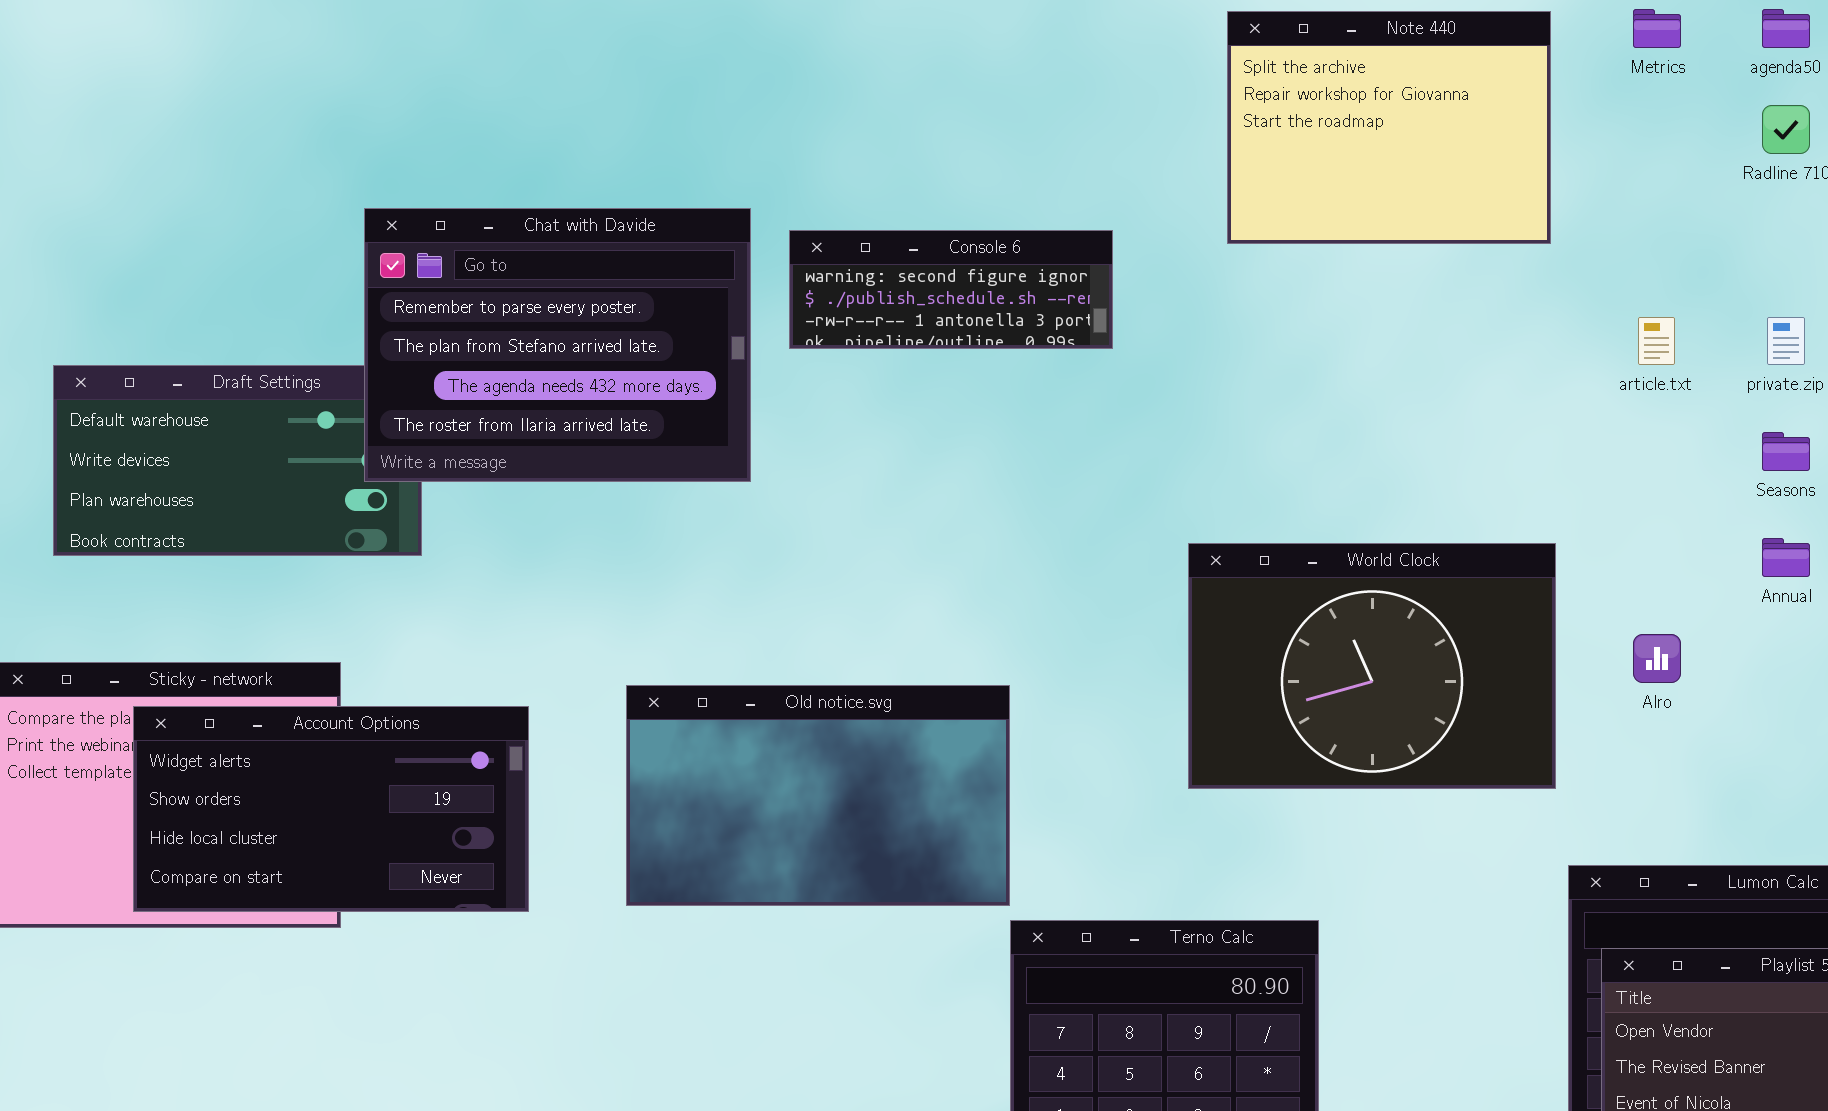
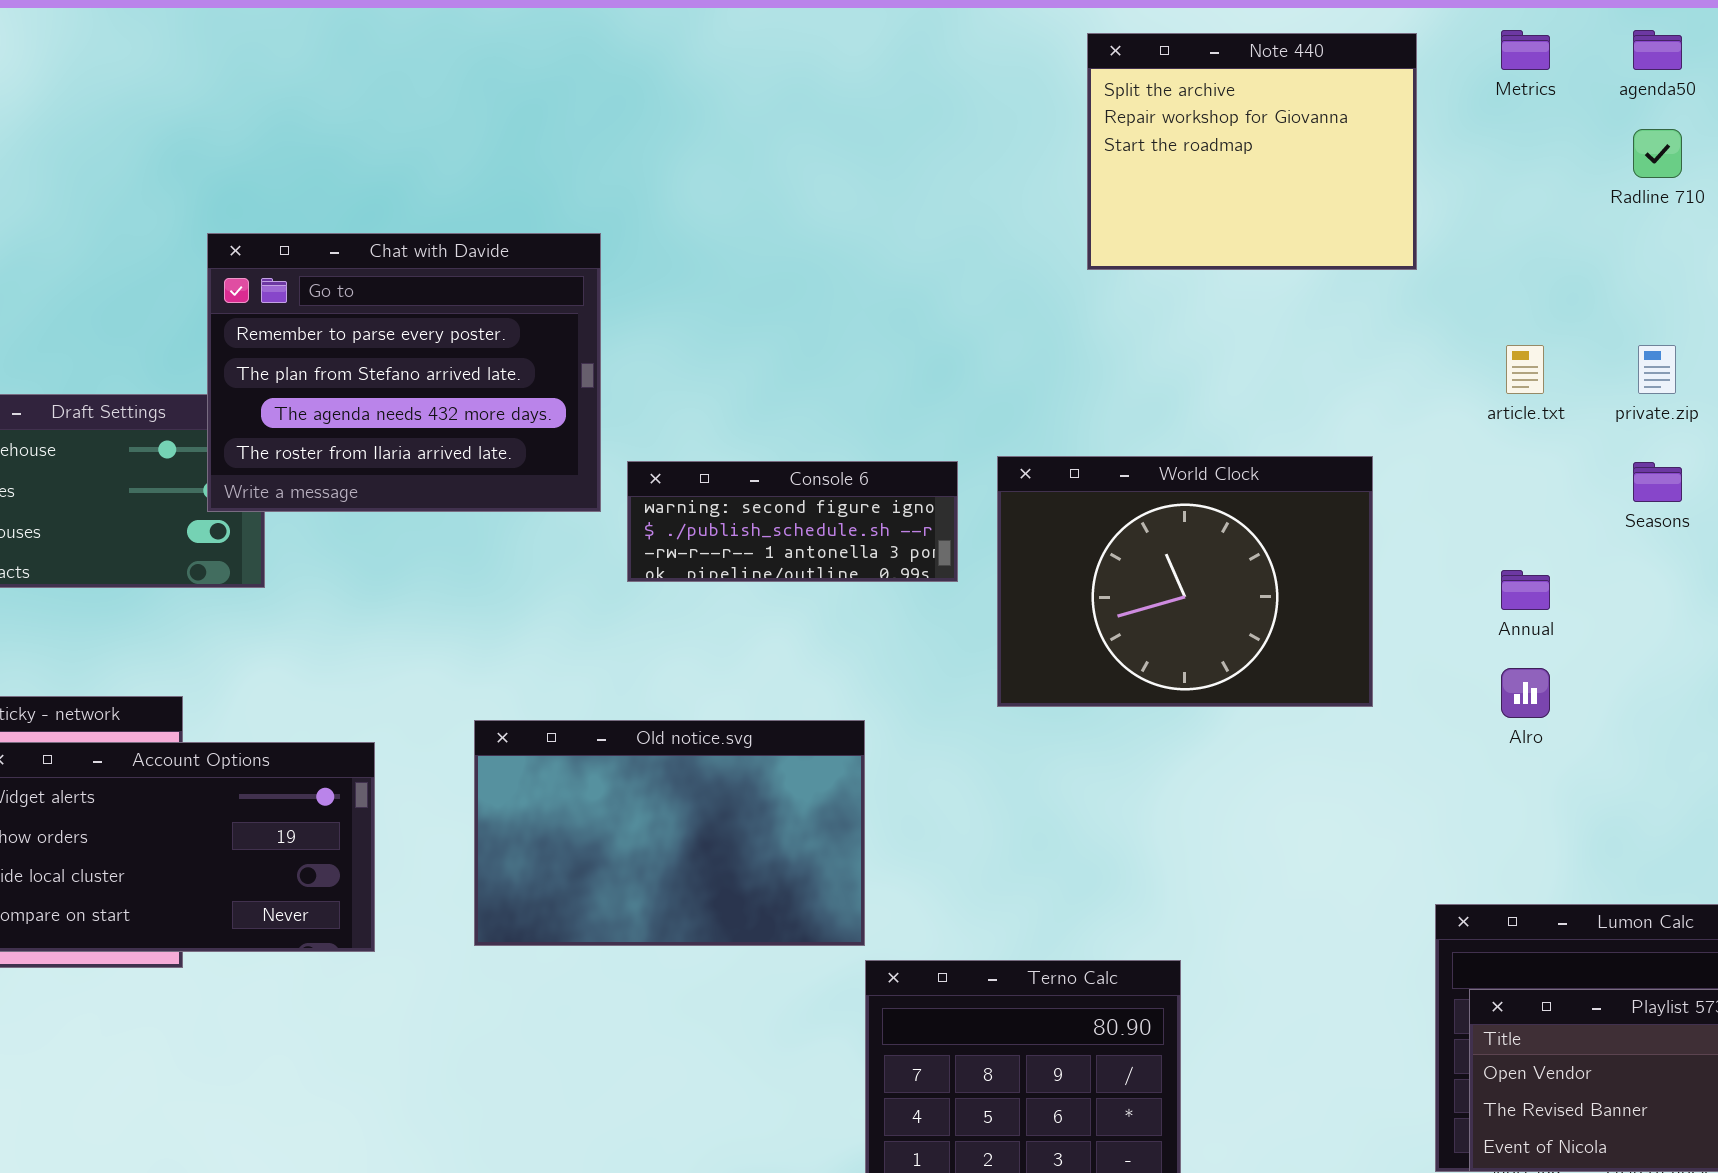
Console 6: [789,230,1113,349] -> [627,461,958,582], moved
Annual: [1762,538,1810,577] -> [1501,570,1550,610], moved
World Clock: [1188,543,1556,789] -> [997,456,1373,707], moved

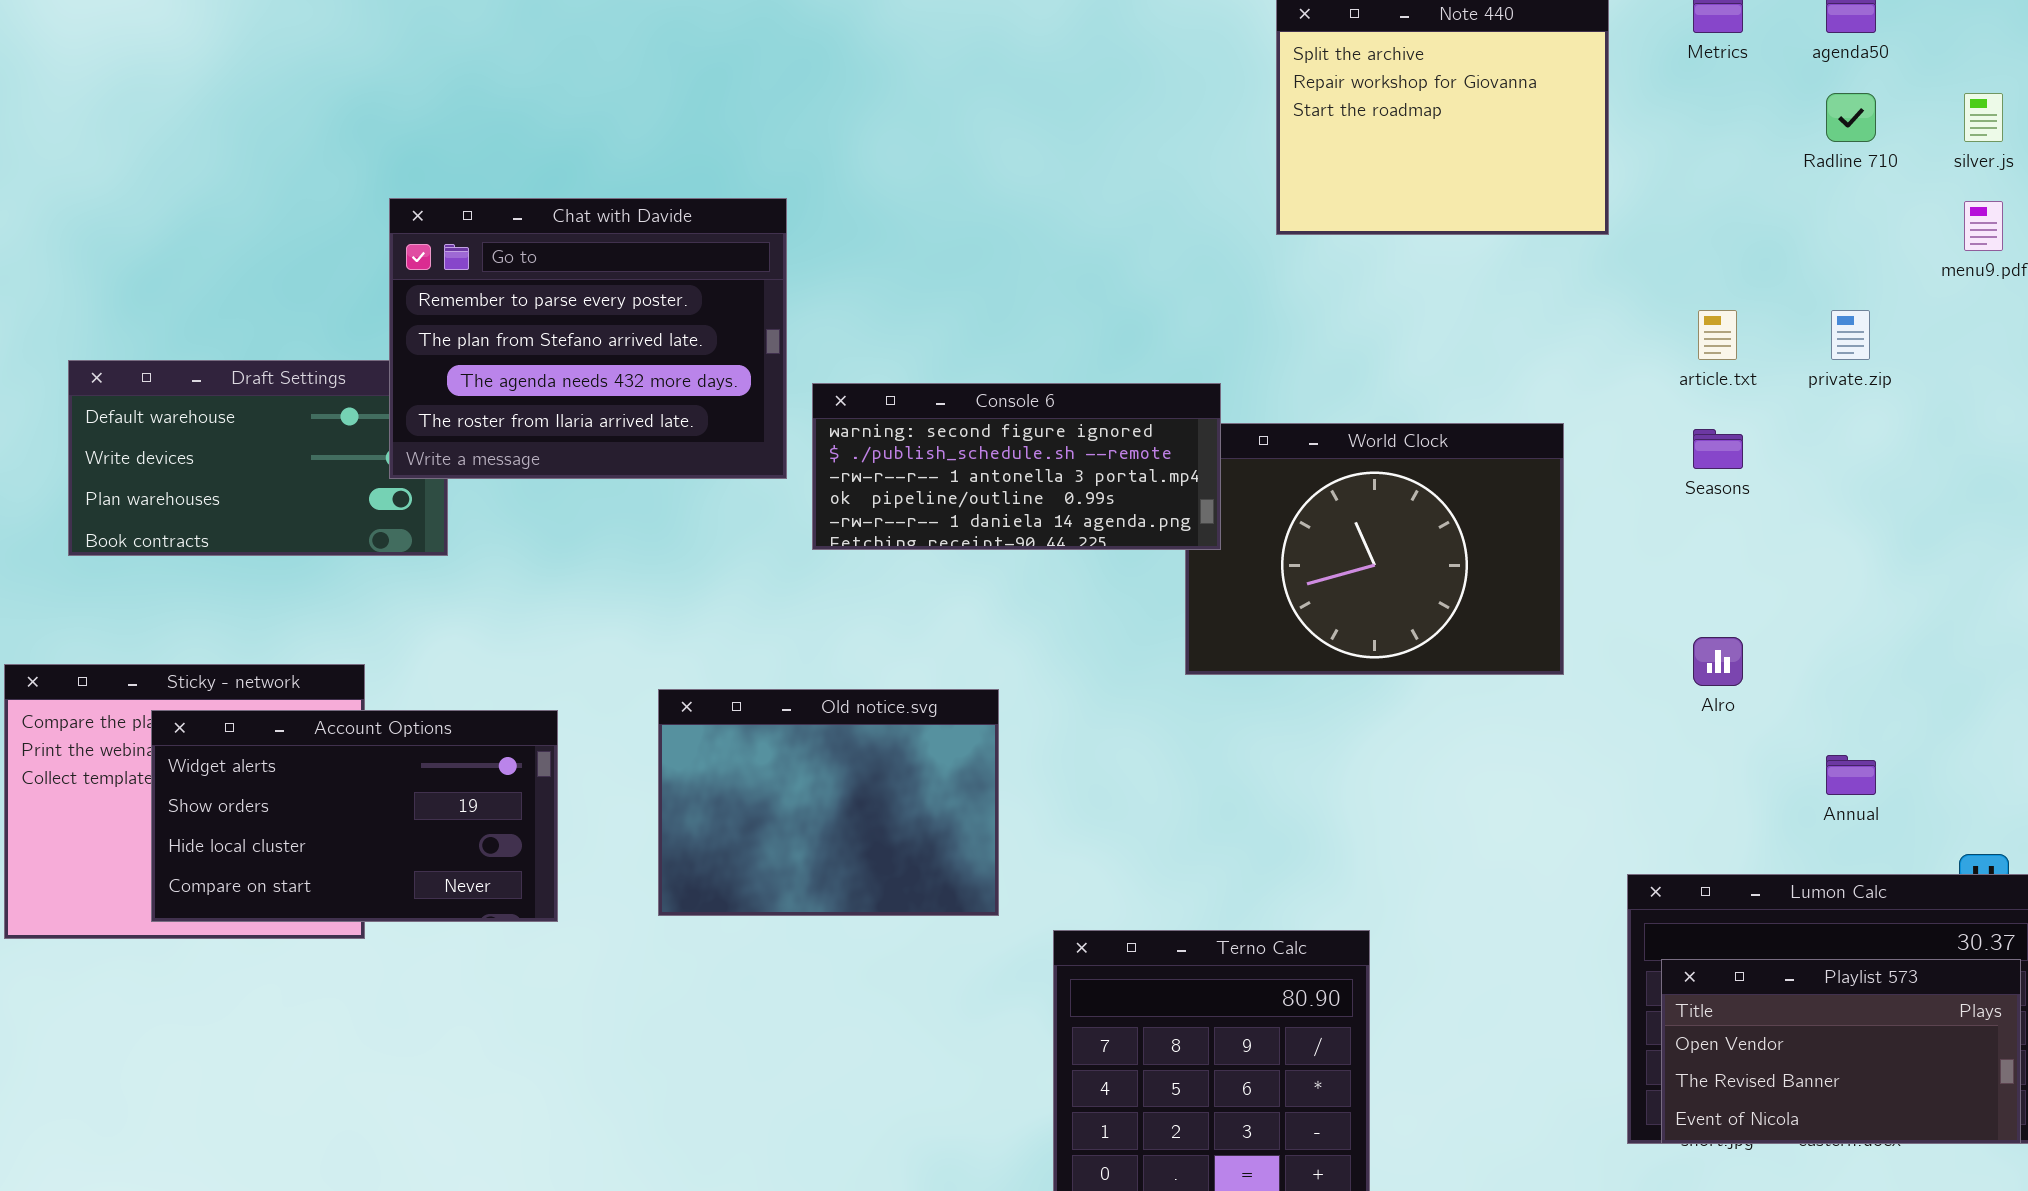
Console 6: [627,461,958,582] -> [812,383,1221,550], resized
Seasons: [1633,462,1682,502] -> [1693,429,1743,469], moved
Annual: [1501,570,1550,610] -> [1826,755,1876,795], moved
Old notice.svg: [474,720,865,946] -> [658,689,999,916], resized

